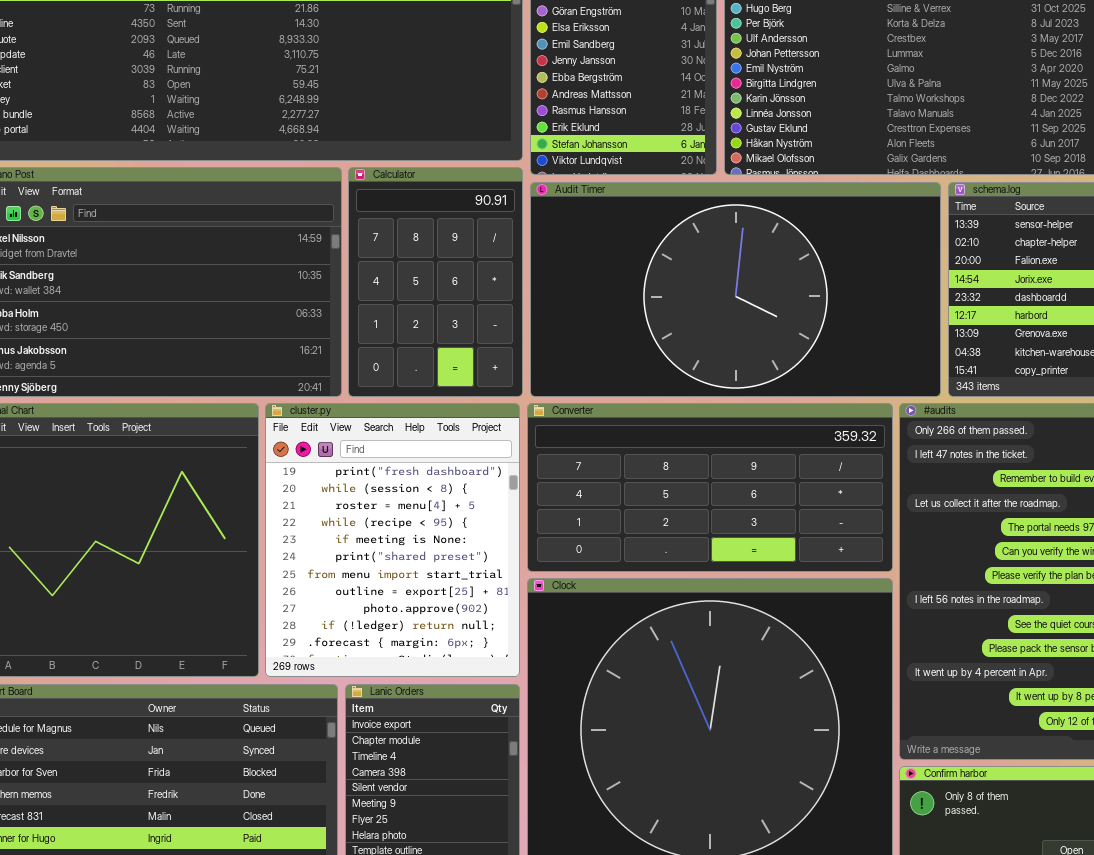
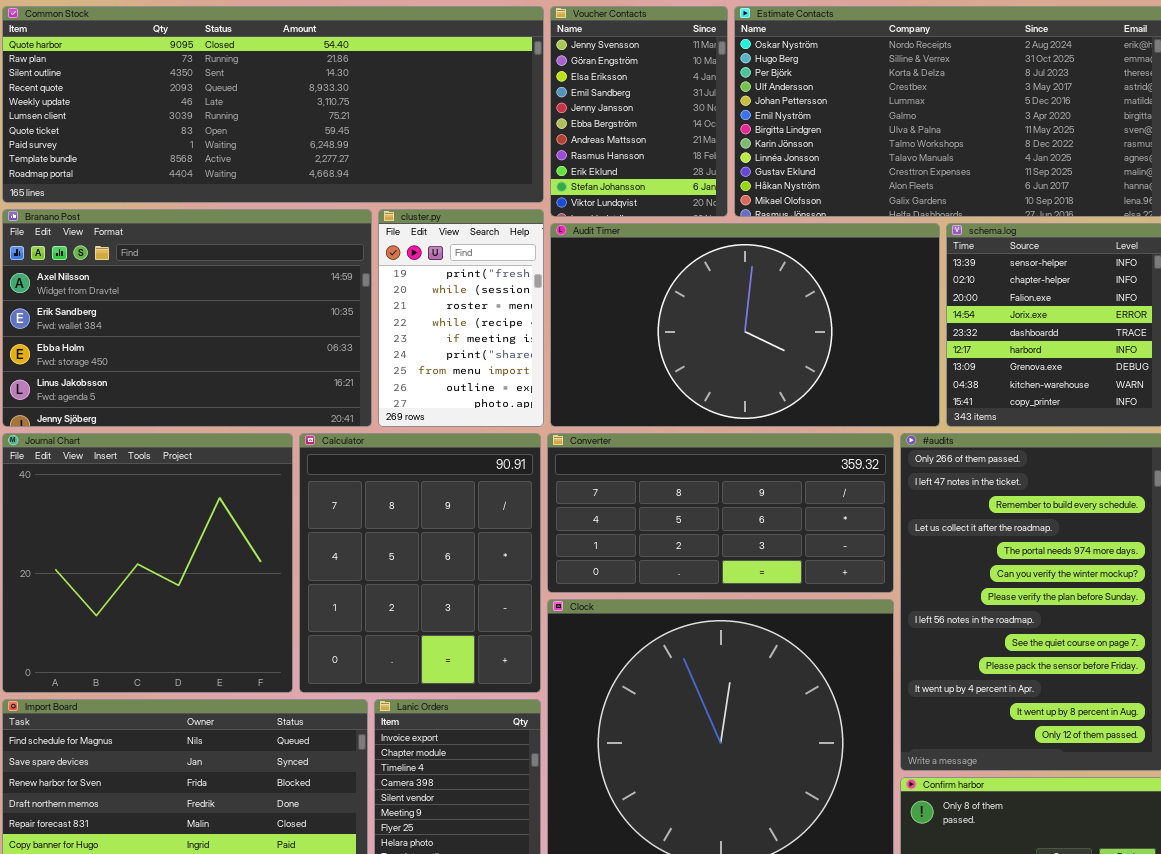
Calculator: [348,167,523,397] -> [299,433,541,693], moved, resized
cluster.py: [265,403,520,677] -> [378,209,544,427], moved, resized

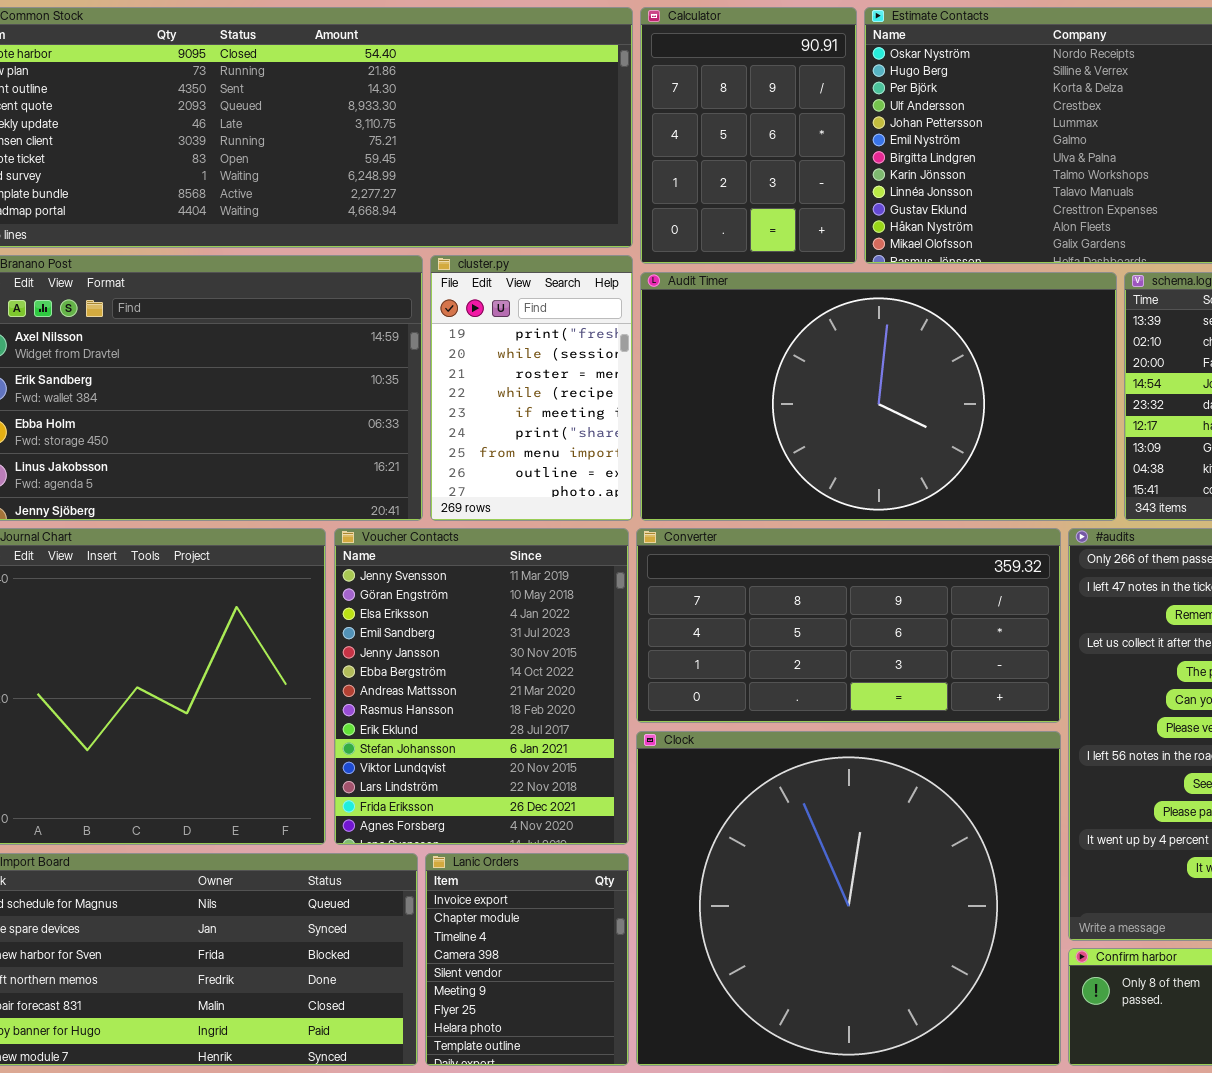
Voucher Contacts: [550,6,728,217] -> [334,528,629,845], moved, resized
Calculator: [299,433,541,693] -> [640,7,857,264], moved, resized

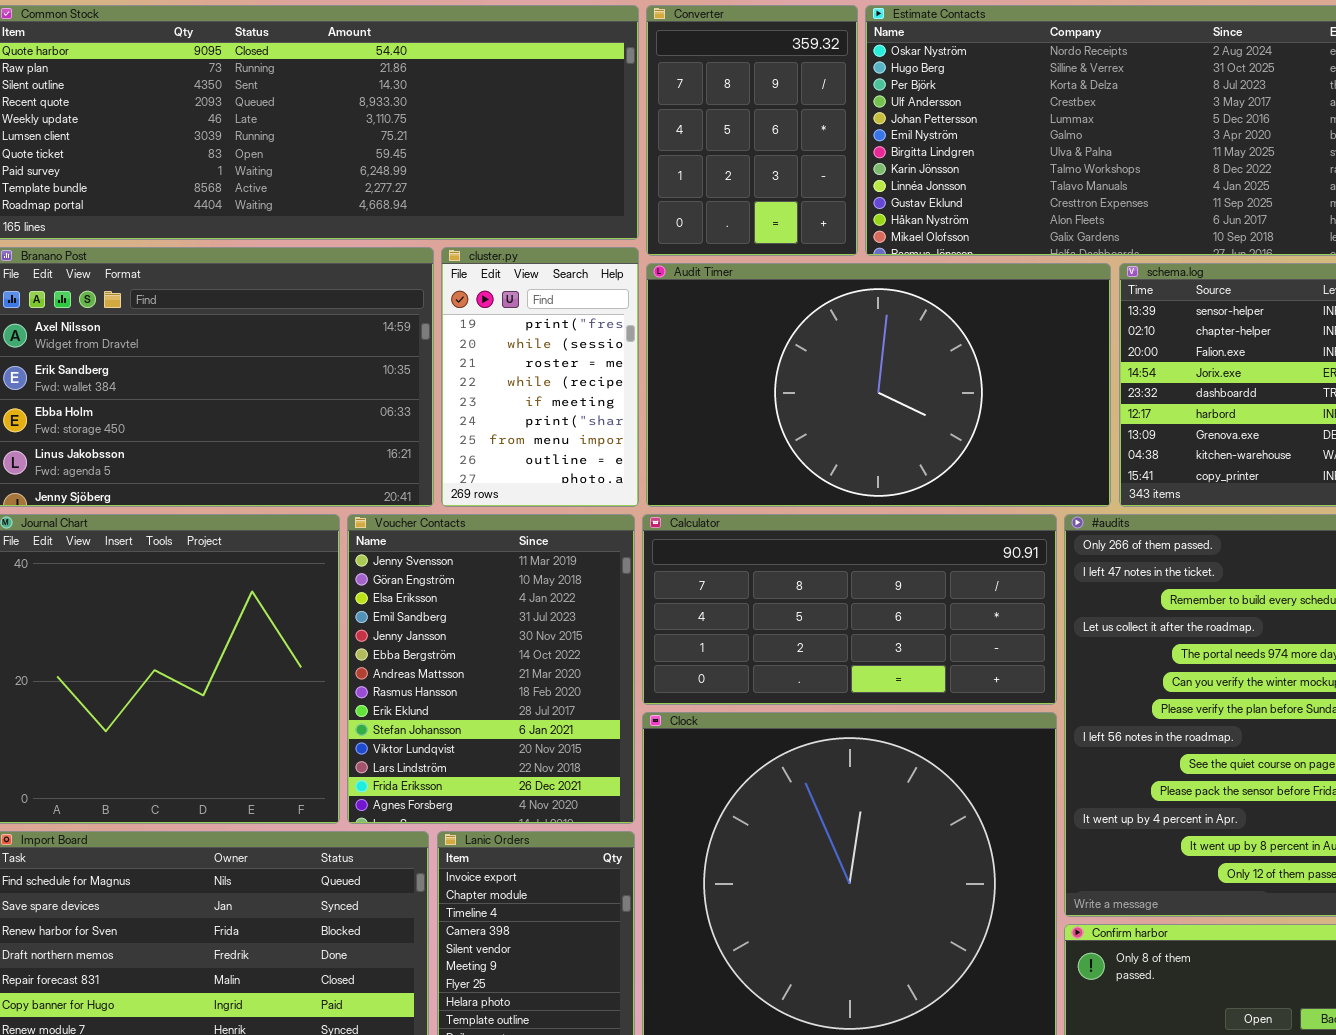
Calculator: [640,7,857,264] -> [642,514,1057,705], moved, resized
Converter: [636,528,1061,723] -> [646,5,858,256], moved, resized

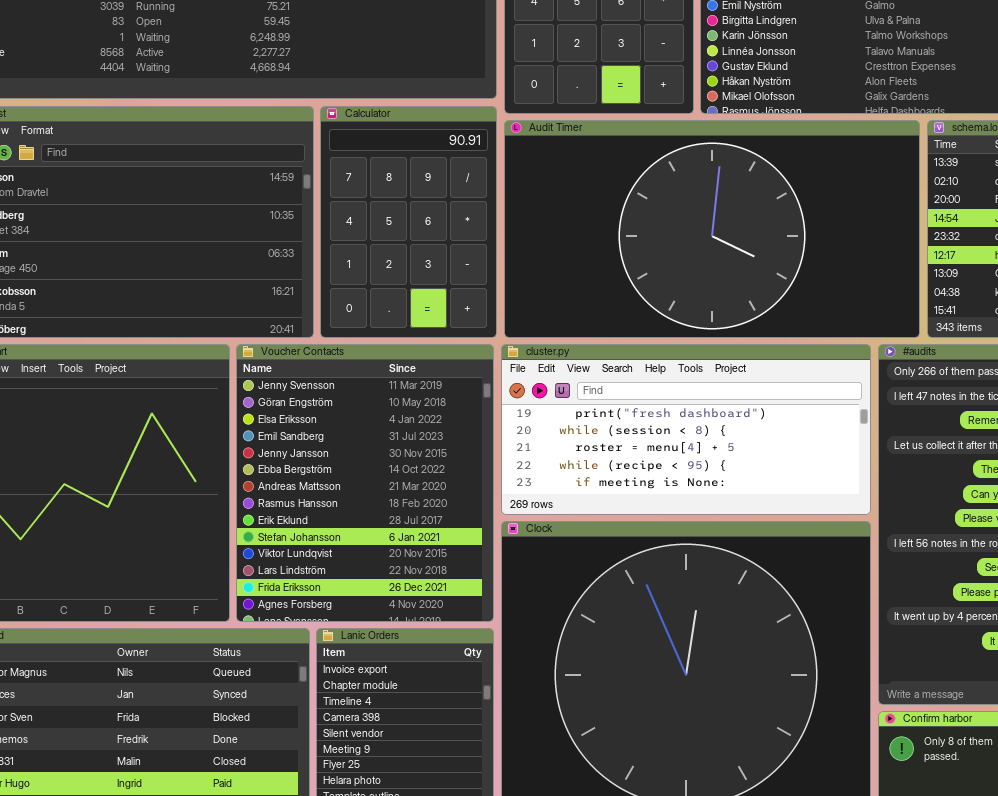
cluster.py: [441,247,639,507] -> [501,344,871,515], moved, resized
Calculator: [642,514,1057,705] -> [320,106,497,338], moved, resized

